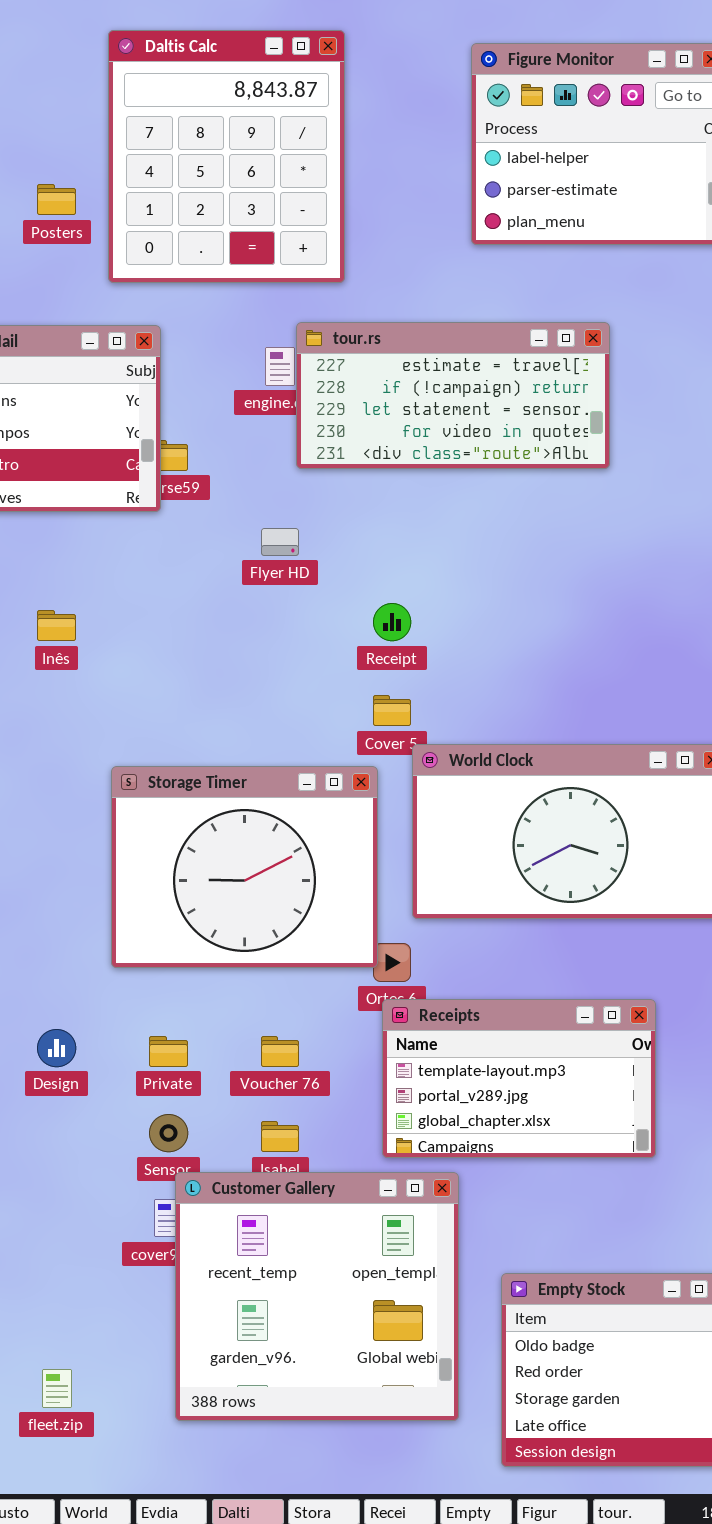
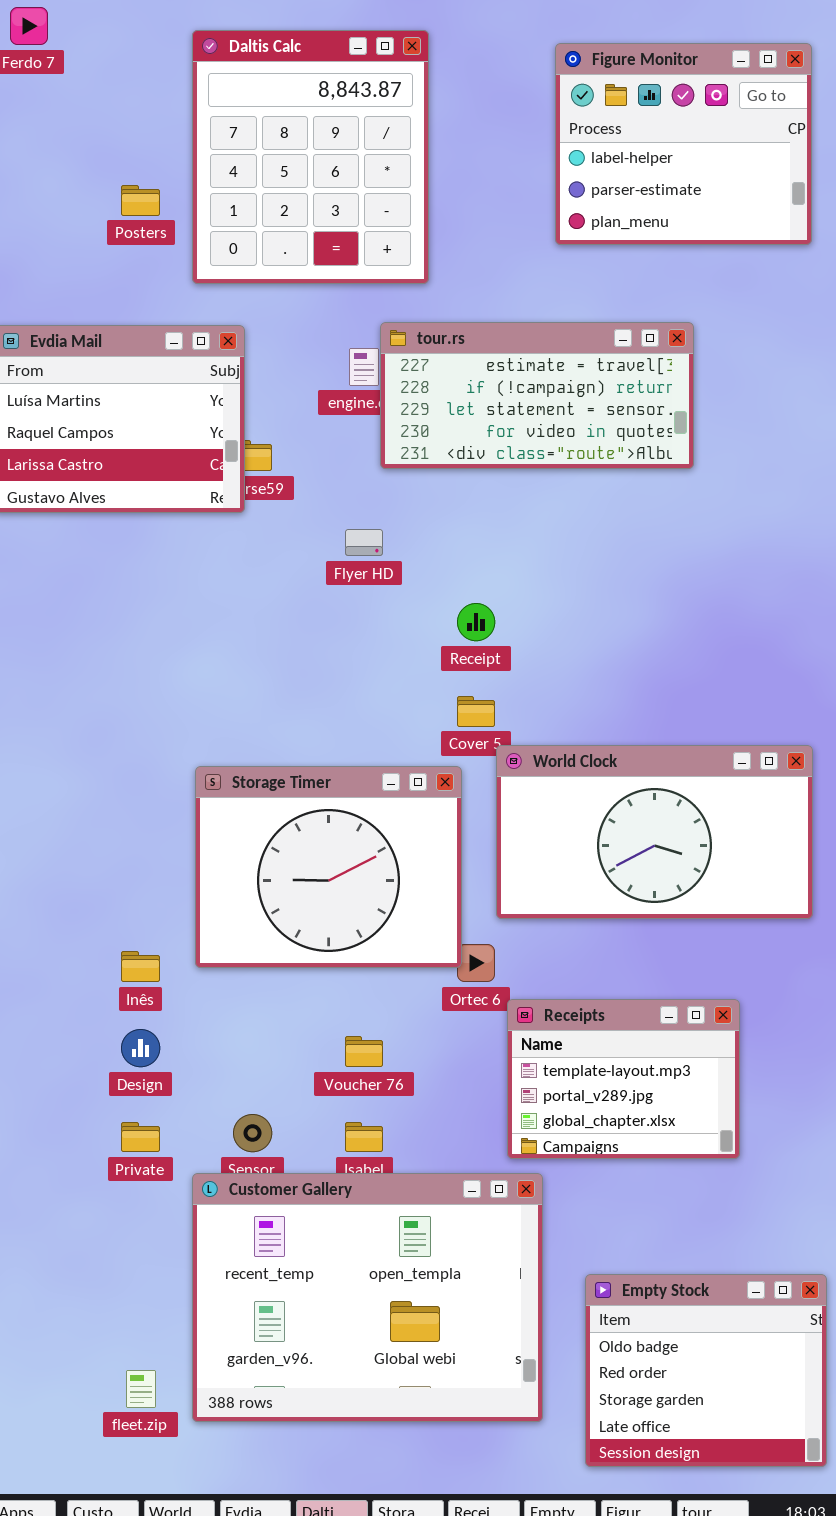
Inês: [37,610,76,641] -> [121,951,160,982], moved
Receipts: [382,999,656,1158] -> [507,999,740,1159], resized
Private: [149,1036,188,1067] -> [121,1122,160,1152], moved
Customer Gallery: [175,1172,459,1421] -> [192,1173,543,1422], resized

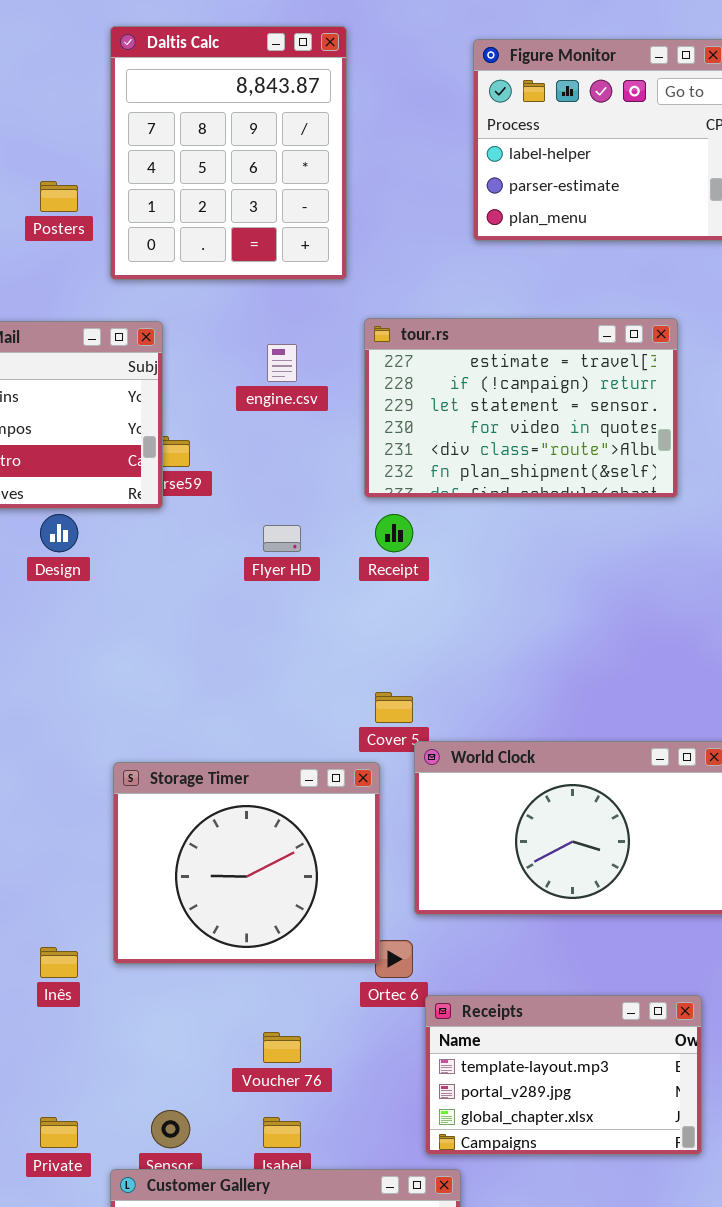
tour.rs: [380,322,694,469] -> [364,318,678,498], moved, resized
Receipt: [457,603,495,641] -> [375,514,413,552], moved
Receipts: [507,999,740,1159] -> [425,995,702,1155], resized
Design: [121,1029,160,1067] -> [40,514,78,552], moved

